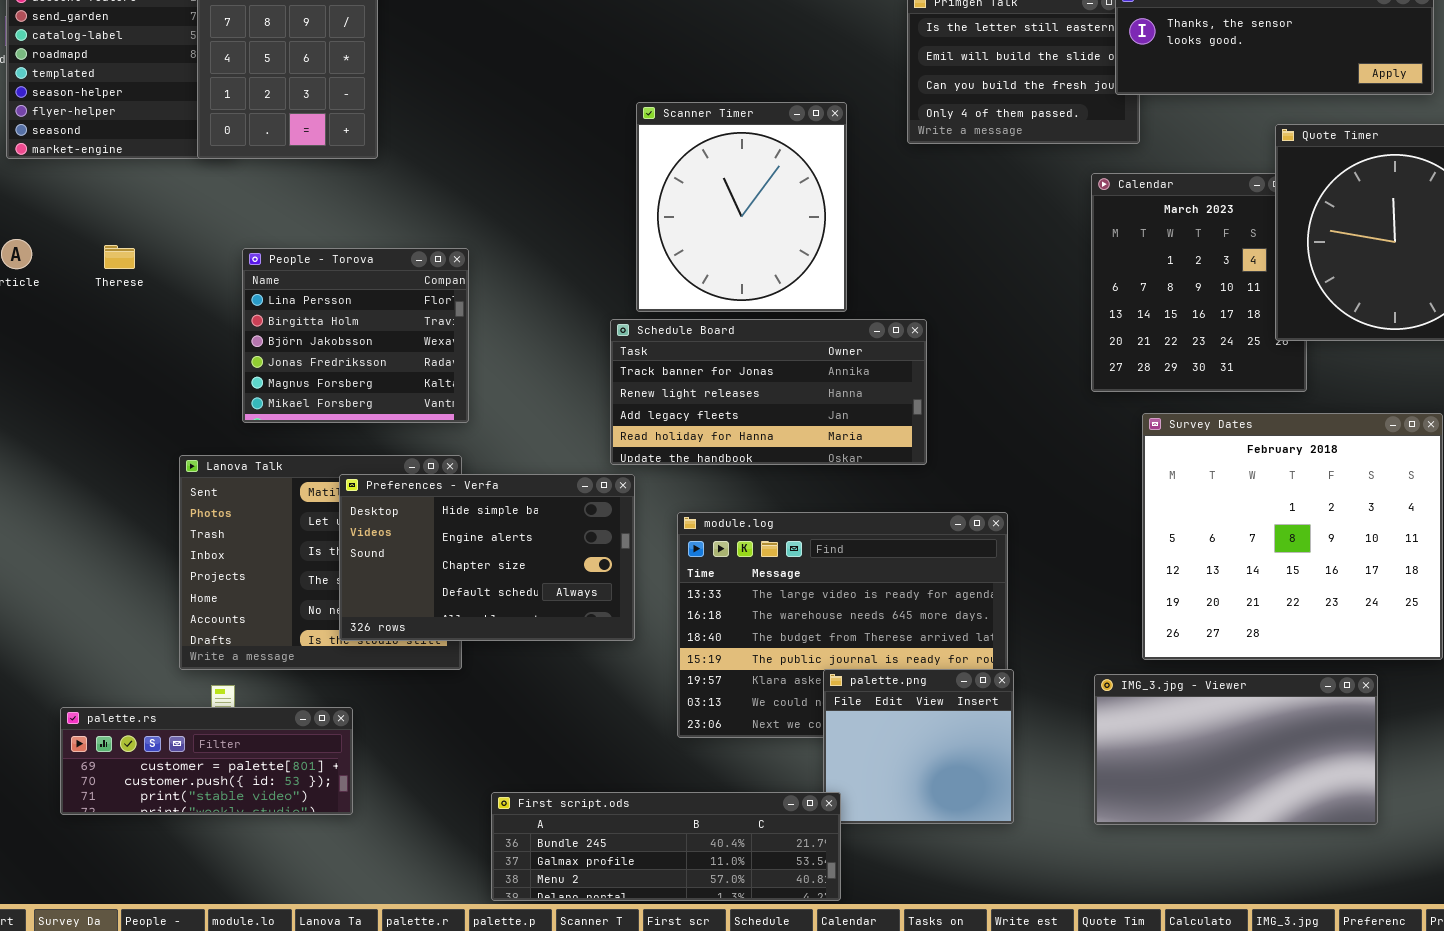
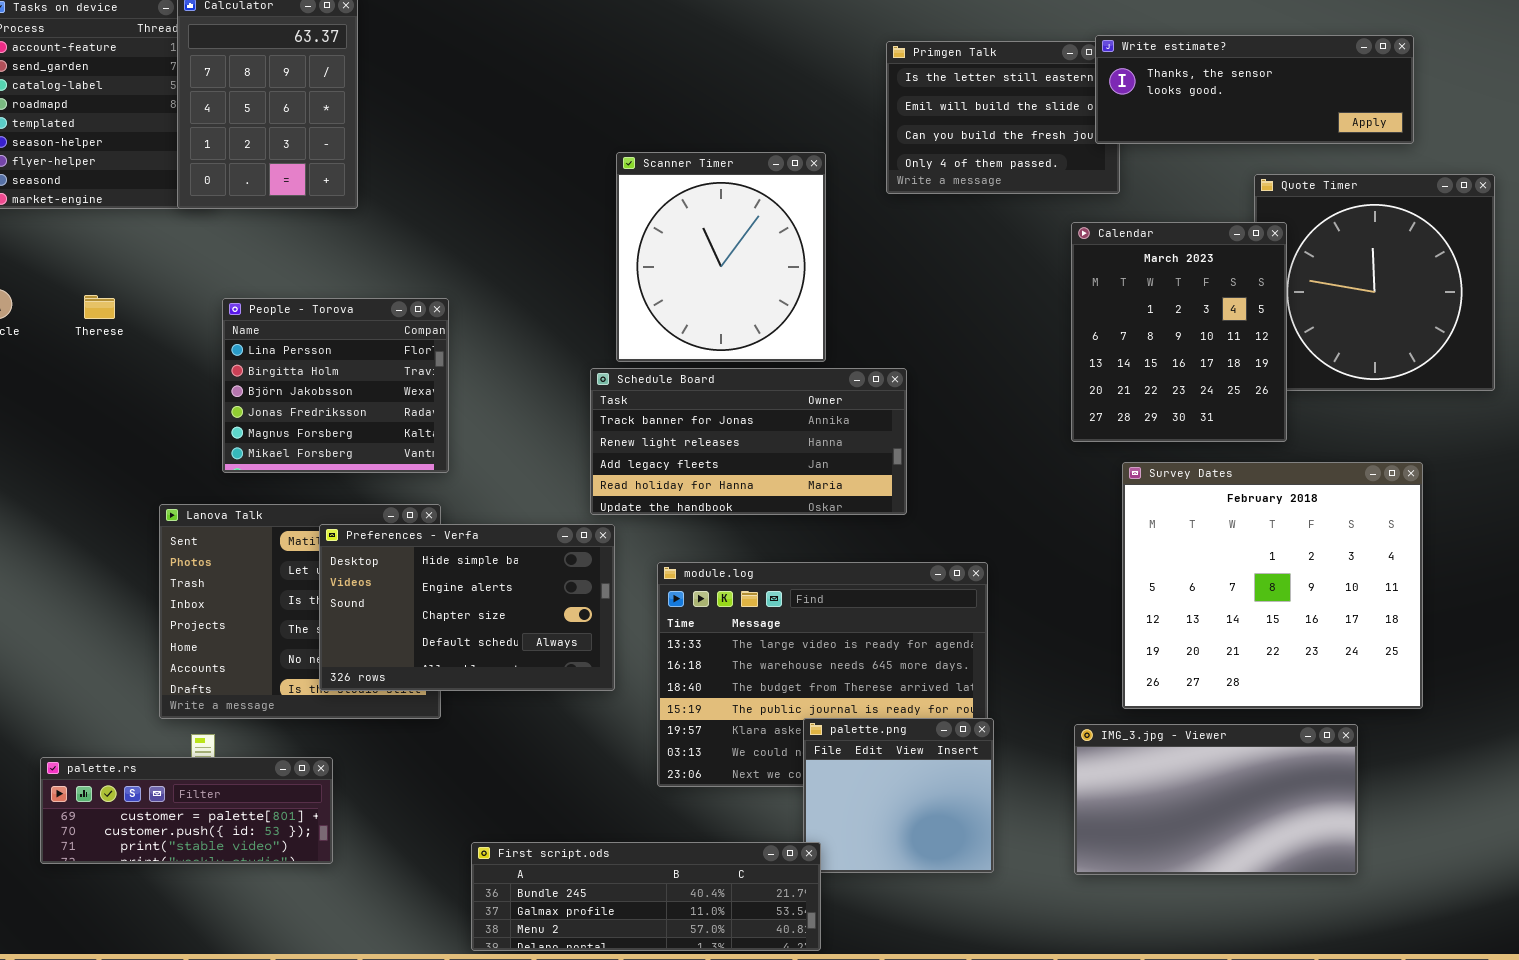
Calendar: [1091,173,1307,392] -> [1071,222,1287,442], raised

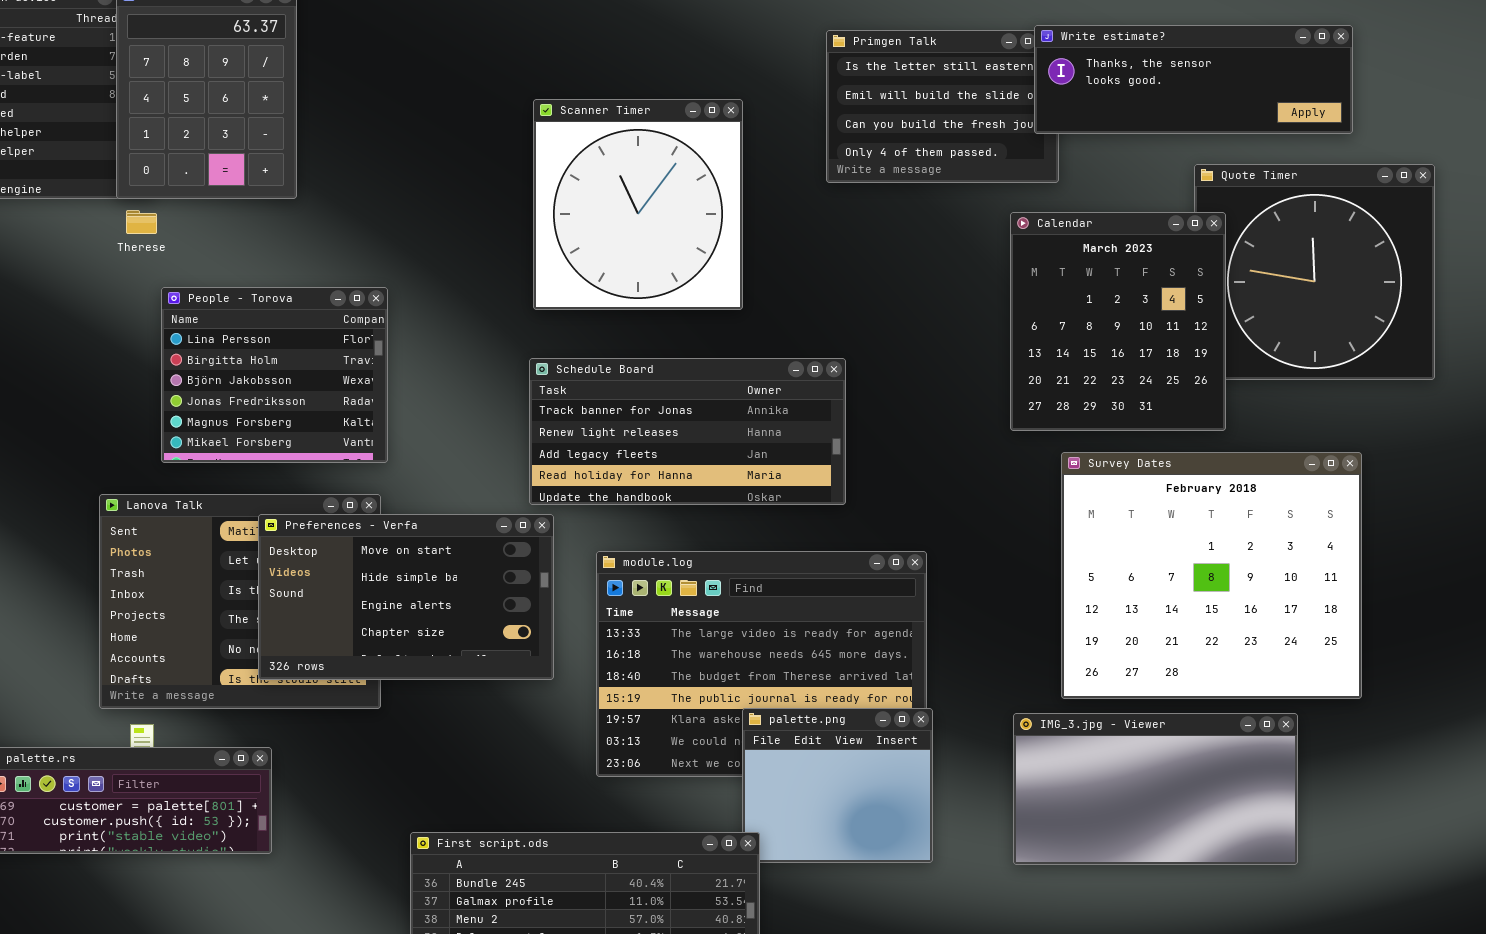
Scanner Timer: [616,152,826,362] -> [533,99,743,310], moved
Therese: [84,295,115,319] -> [126,210,157,234], moved
Preferences - Verfa: [319,524,615,691] -> [258,514,554,680], scrolled up 1 row

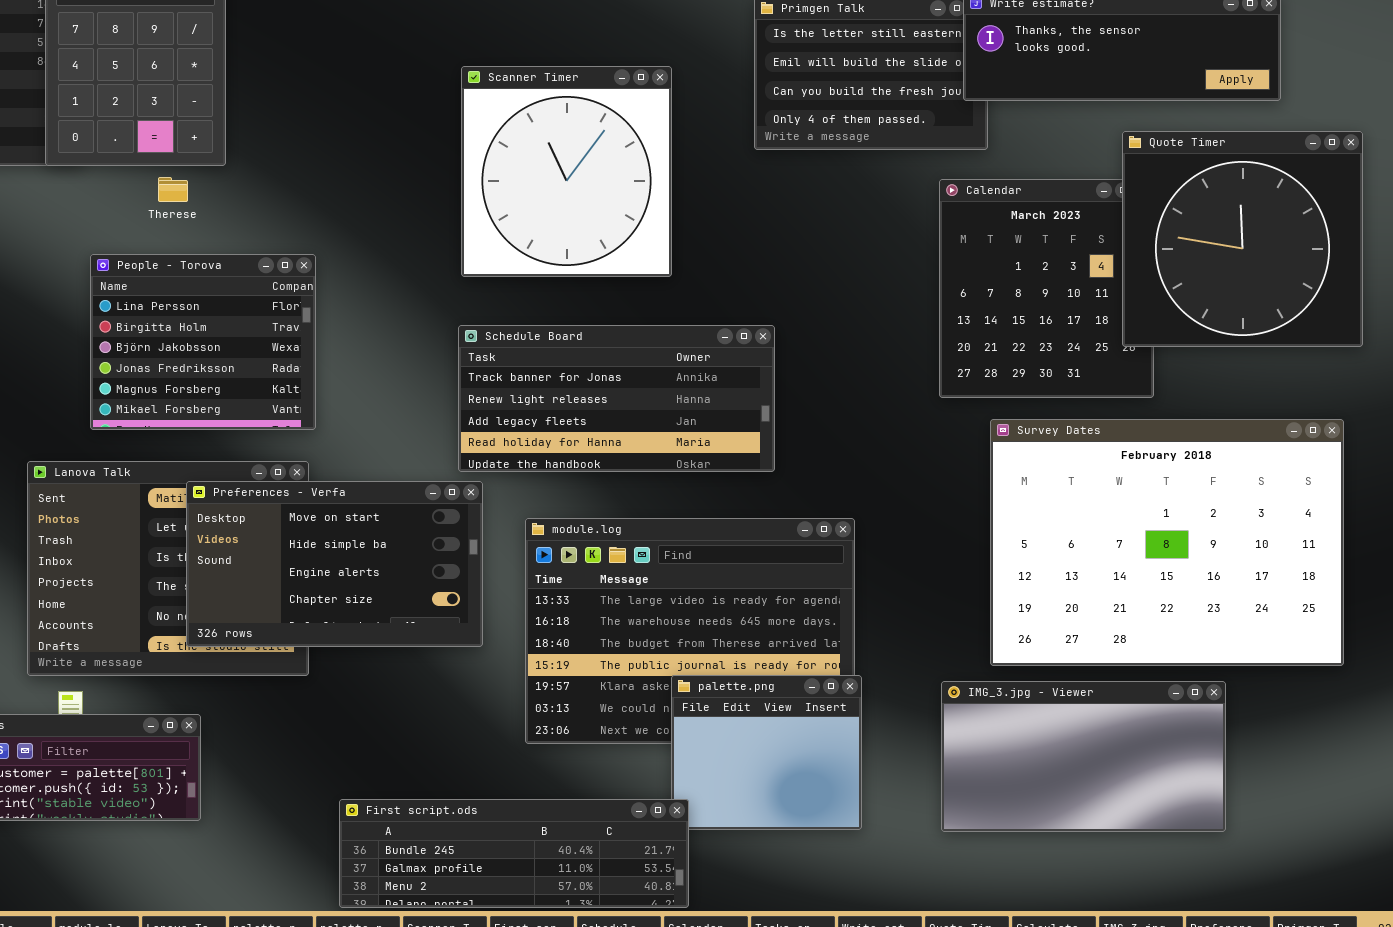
Quote Timer: [1194,164,1435,380] -> [1122,131,1363,347], raised
Therese: [126,210,157,234] -> [158,177,188,202], moved
Survey Dates: [1061,452,1362,699] -> [990,419,1344,666], resized

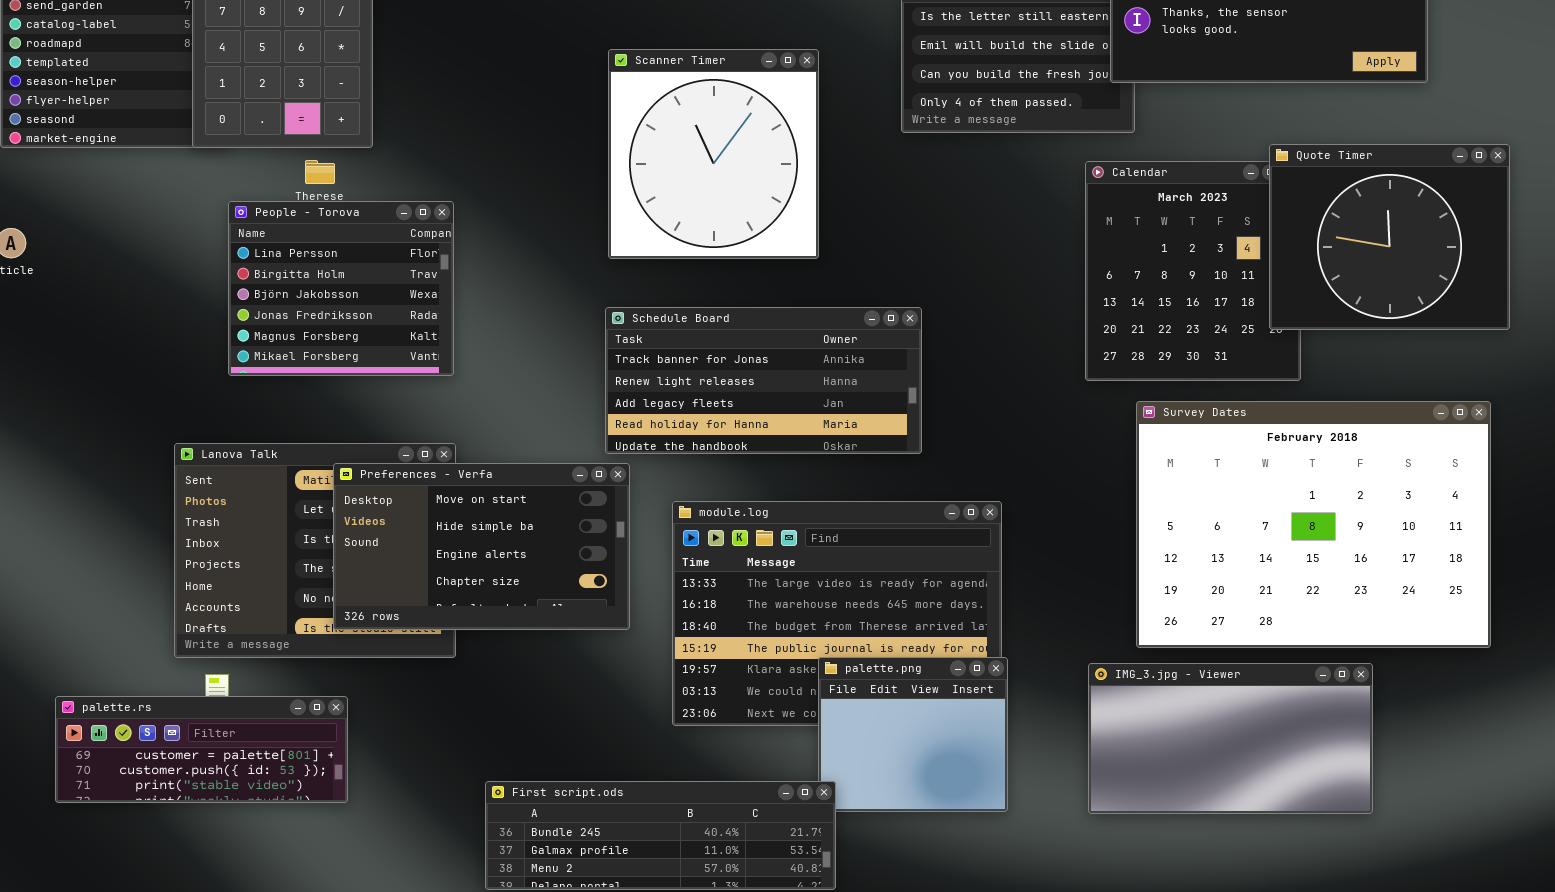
Quote Timer: [1122,131,1363,347] -> [1269,144,1510,330], resized
People - Torova: [90,254,316,430] -> [228,201,454,376], moved

